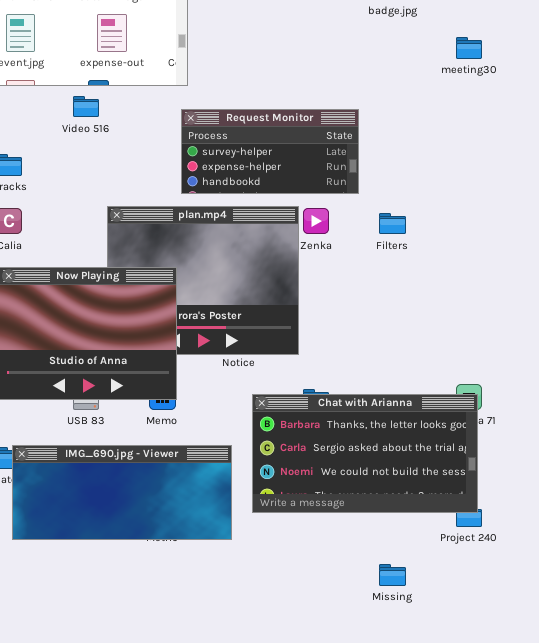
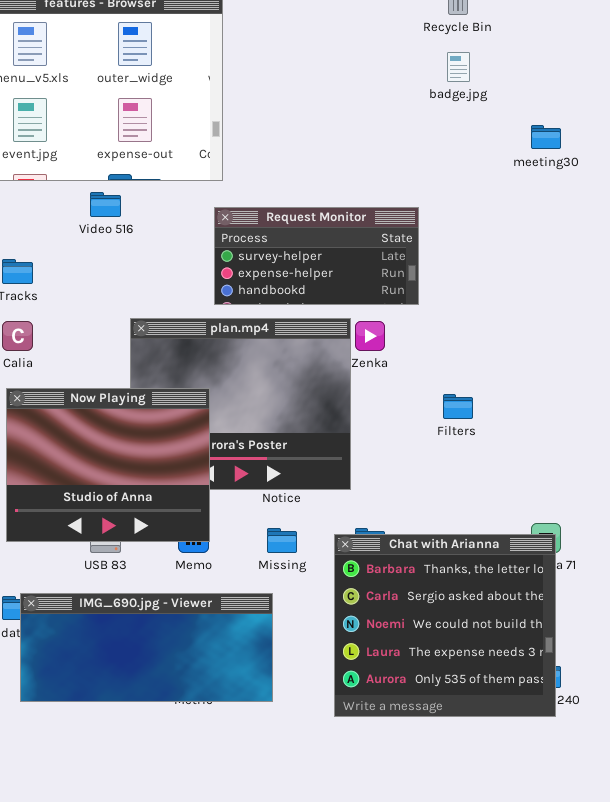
Filters: [379,213,406,234] -> [443,394,473,419], moved
Chat with Arianna: [252,394,478,513] -> [334,534,556,717], resized
Missing: [379,564,406,586] -> [267,528,297,553], moved

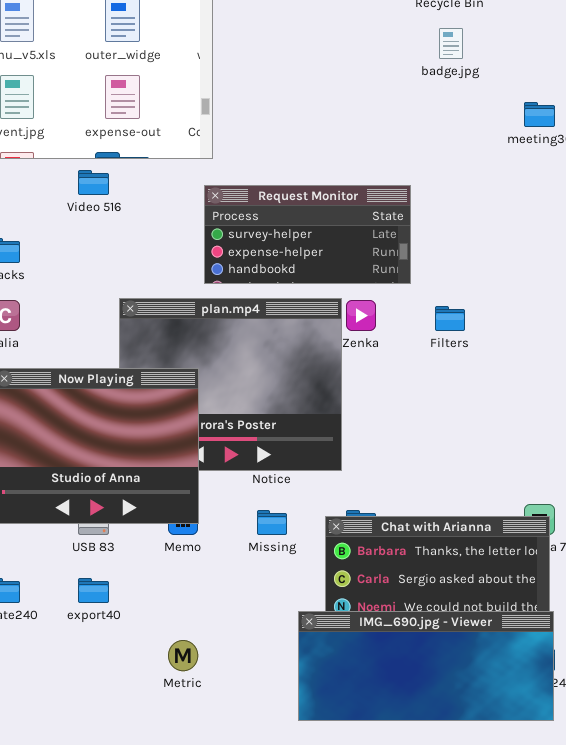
Filters: [443,394,473,419] -> [435,306,465,331], moved
IMG_690.jpg - Viewer: [20,593,273,702] -> [298,611,554,721], moved

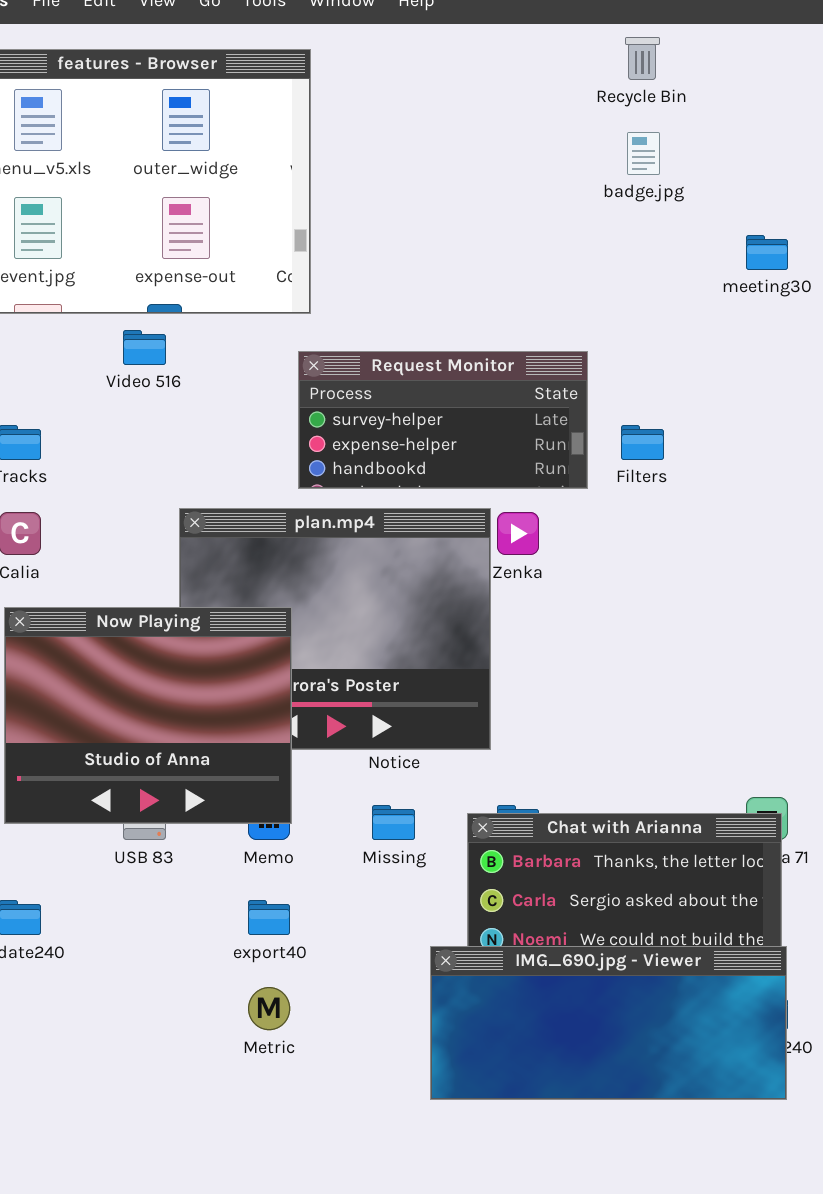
Filters: [435,306,465,331] -> [621,425,664,460], moved
export40: [78,578,109,603] -> [248,900,290,935], moved

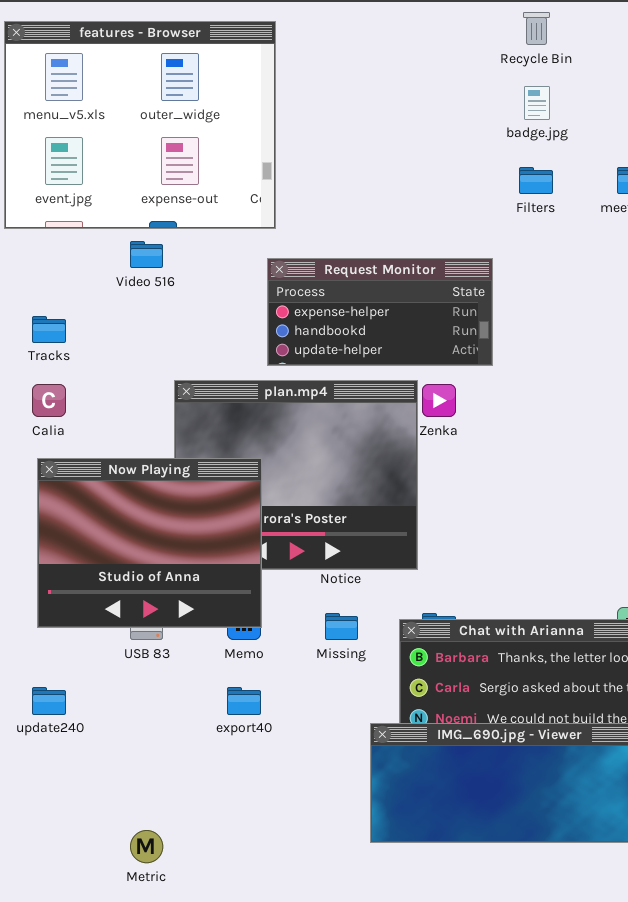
Request Monitor: [298,351,588,489] -> [267,258,493,366], scrolled down 1 row
Filters: [621,425,664,460] -> [519,167,553,194], moved
Metric: [248,987,290,1030] -> [130,830,163,863], moved

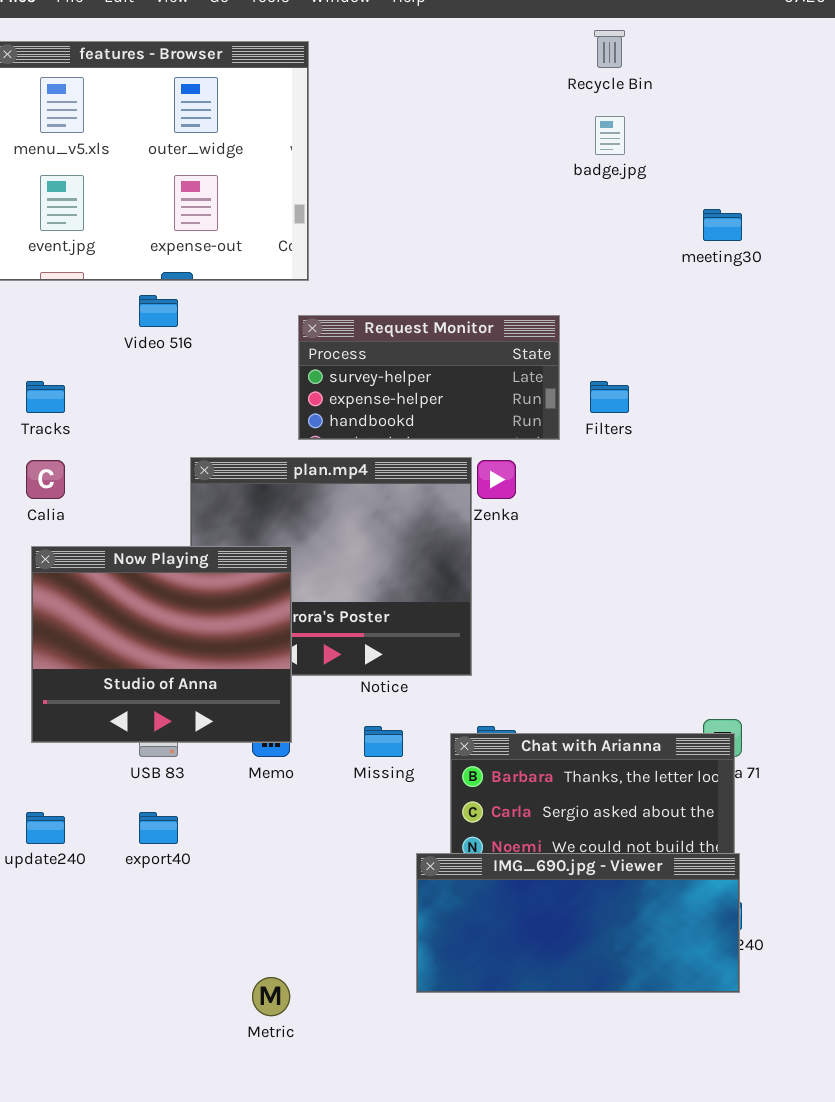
Filters: [519,167,553,194] -> [590,381,629,413], moved
Request Monitor: [267,258,493,366] -> [298,315,560,440], scrolled up 1 row
export40: [227,687,261,715] -> [139,812,178,844], moved
Metric: [130,830,163,863] -> [252,977,290,1016], moved

